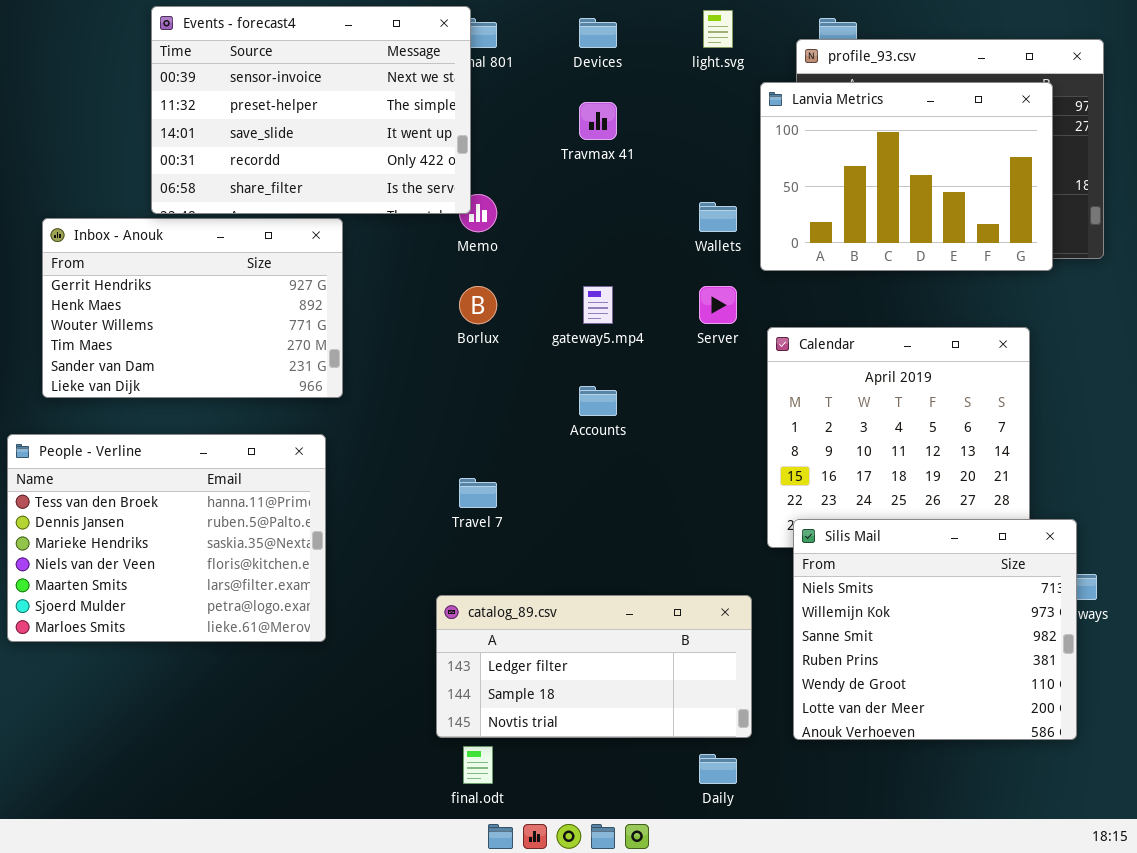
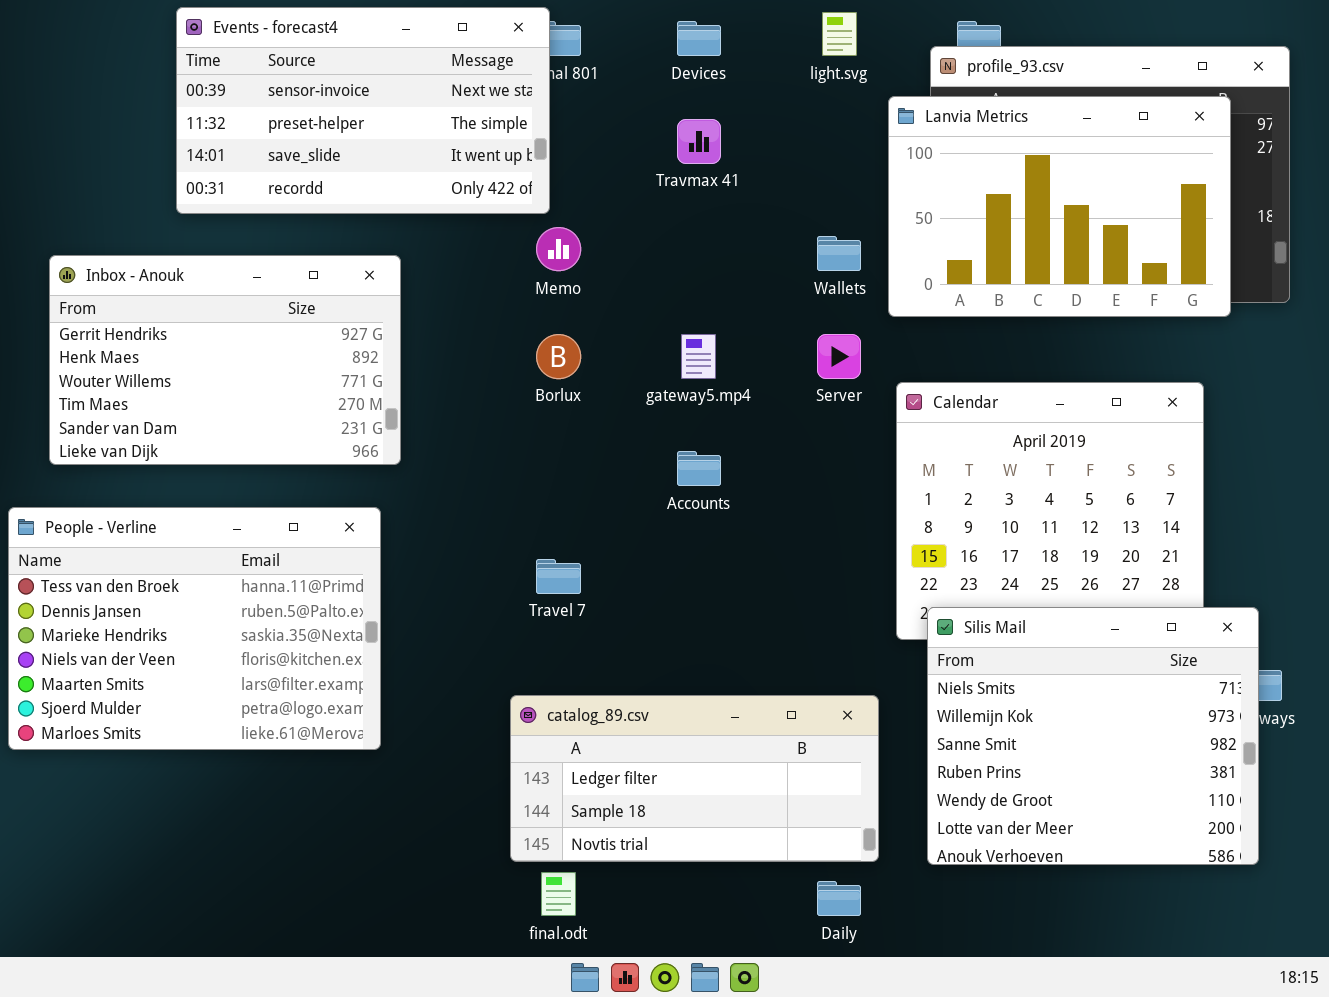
Events - forecast4: [151,6,471,214] -> [176,7,550,214], resized

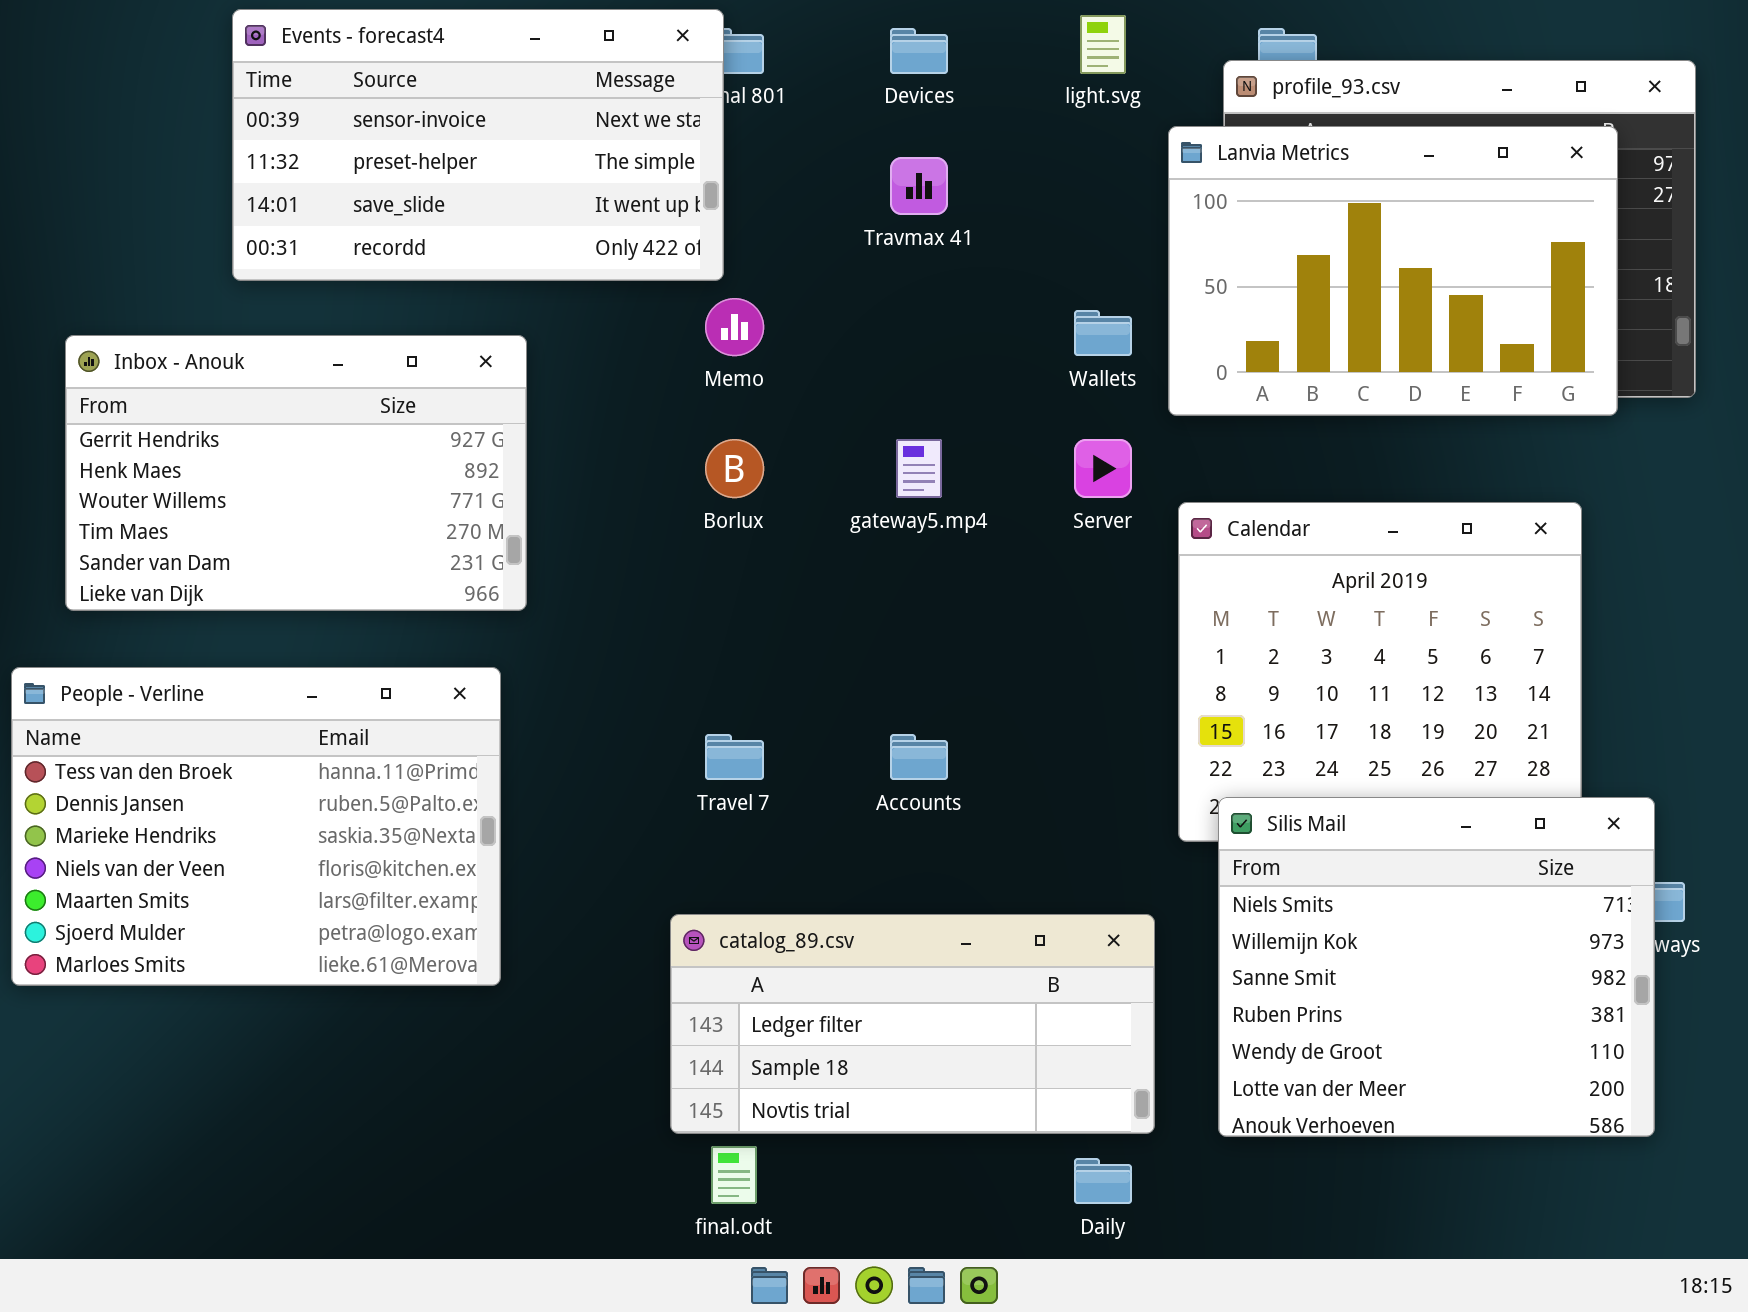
Accounts: [677,451,721,486] -> [890,734,948,780], moved

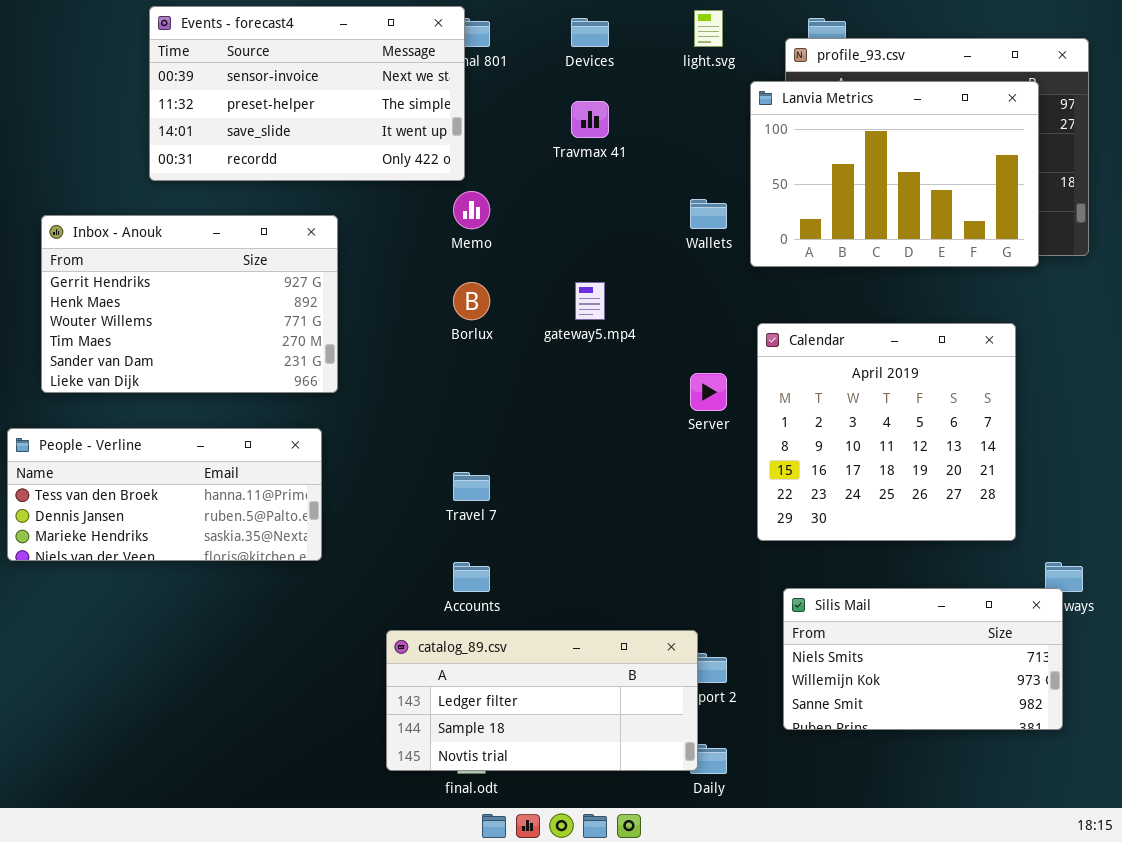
Server: [1074,439,1132,498] -> [690,373,727,411], moved
People - Verline: [11,667,501,986] -> [7,428,322,561], resized
Accounts: [890,734,948,780] -> [453,562,490,592], moved
Silis Mail: [1218,797,1655,1137] -> [783,588,1063,730], resized
catalog_89.csv: [670,914,1155,1134] -> [386,630,698,771], moved

